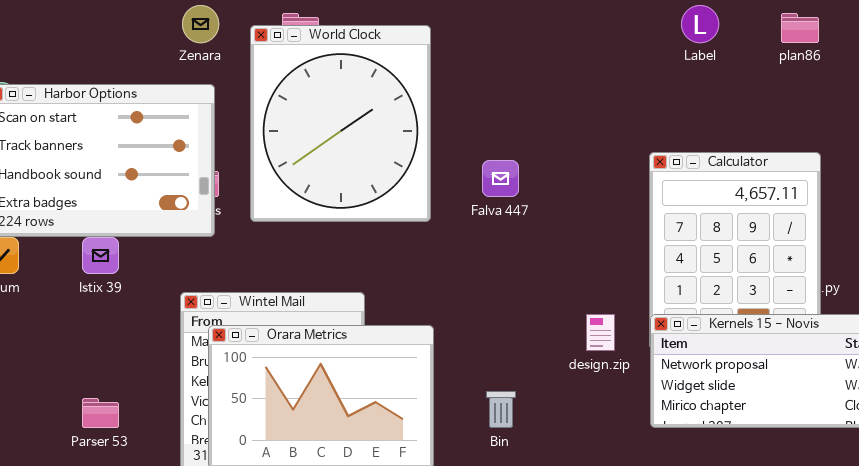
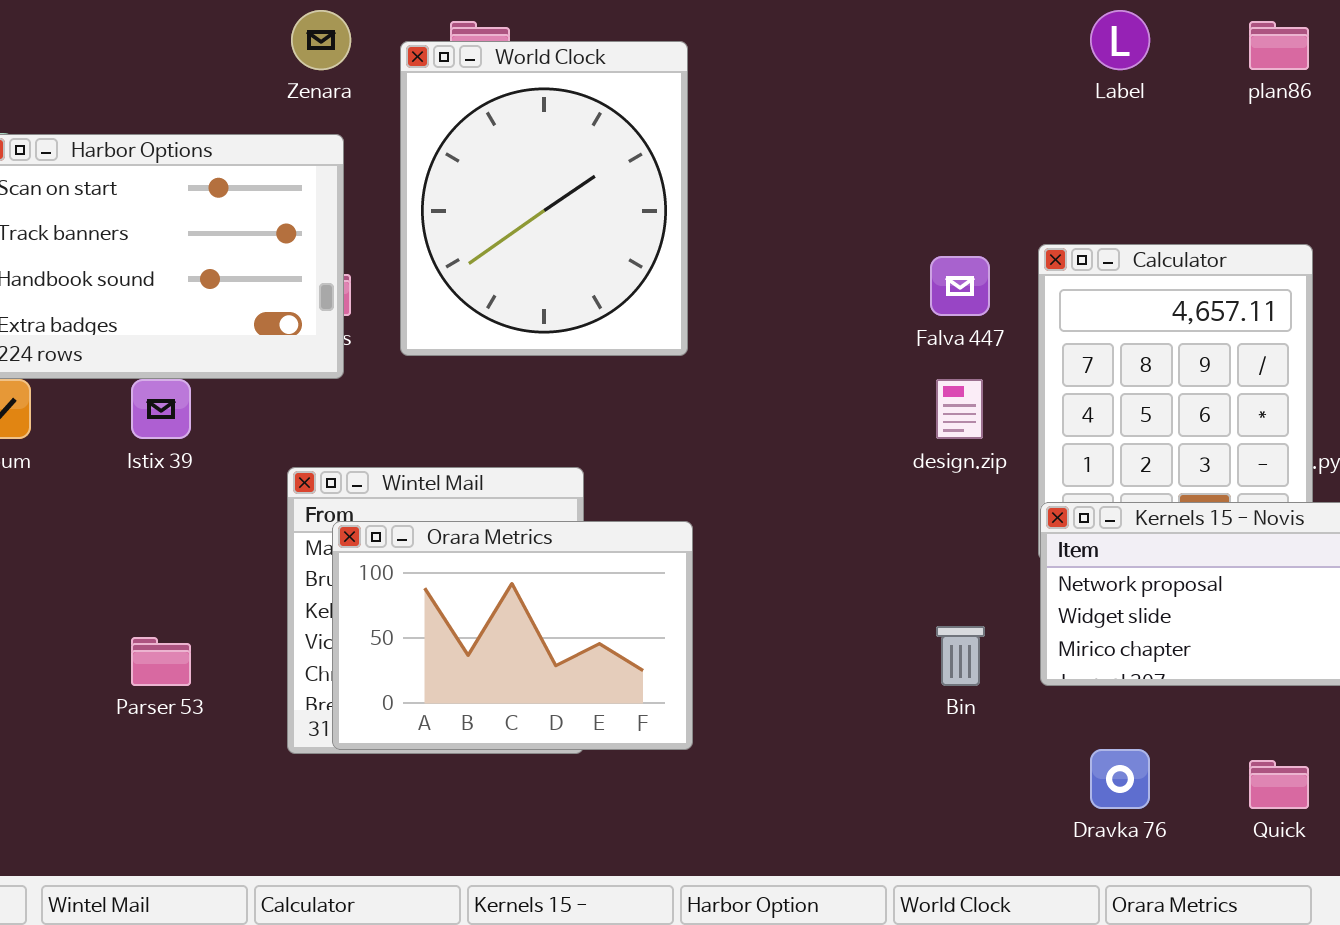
Falva 447: [482,160,519,197] -> [930,256,990,316], moved
design.zip: [586,314,615,351] -> [936,379,983,439], moved
Bin: [486,391,516,428] -> [936,626,985,686], moved

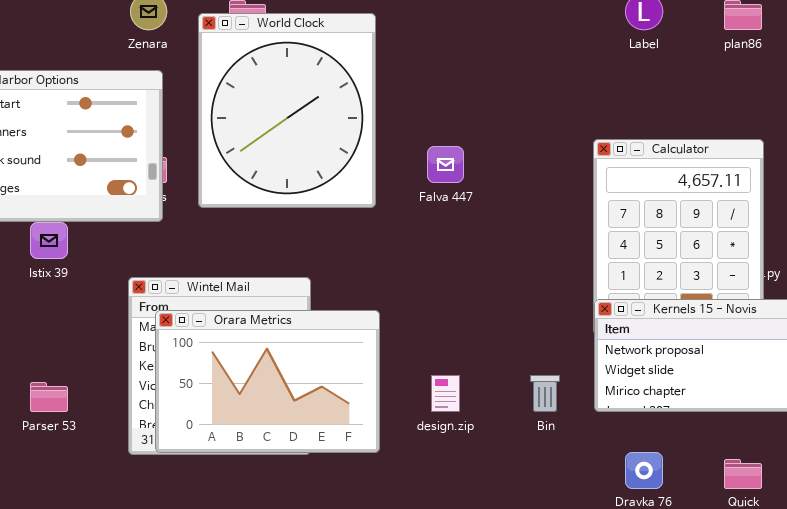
Falva 447: [930,256,990,316] -> [427,146,464,183], moved
design.zip: [936,379,983,439] -> [431,375,460,412], moved

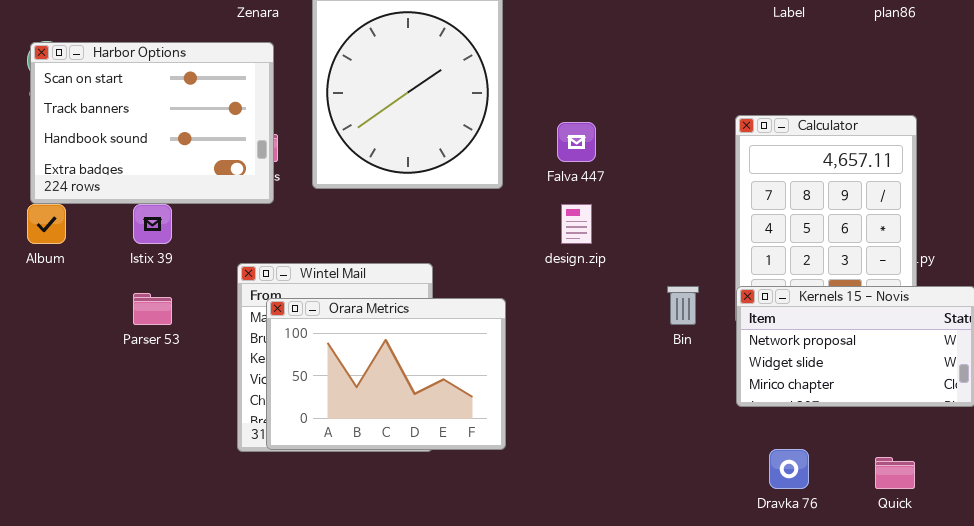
design.zip: [431,375,460,412] -> [561,204,592,244], moved
Bin: [530,375,560,412] -> [667,286,699,325], moved
Parser 53: [30,382,68,412] -> [133,293,172,325], moved

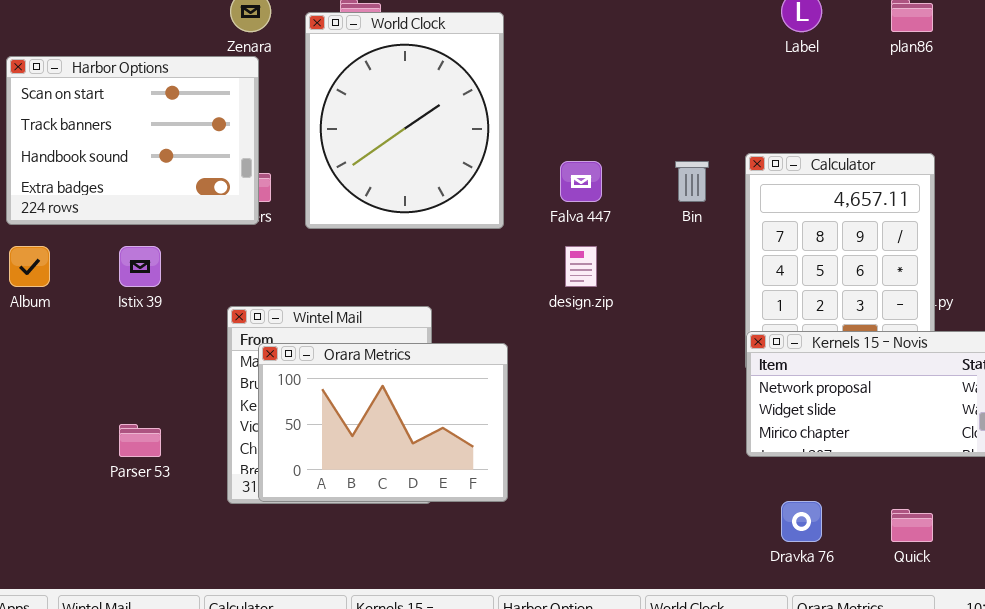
Harbor Options: [30,42,274,204] -> [6,56,259,225], moved
Bin: [667,286,699,325] -> [675,161,709,202], moved
Parser 53: [133,293,172,325] -> [119,424,161,457], moved

